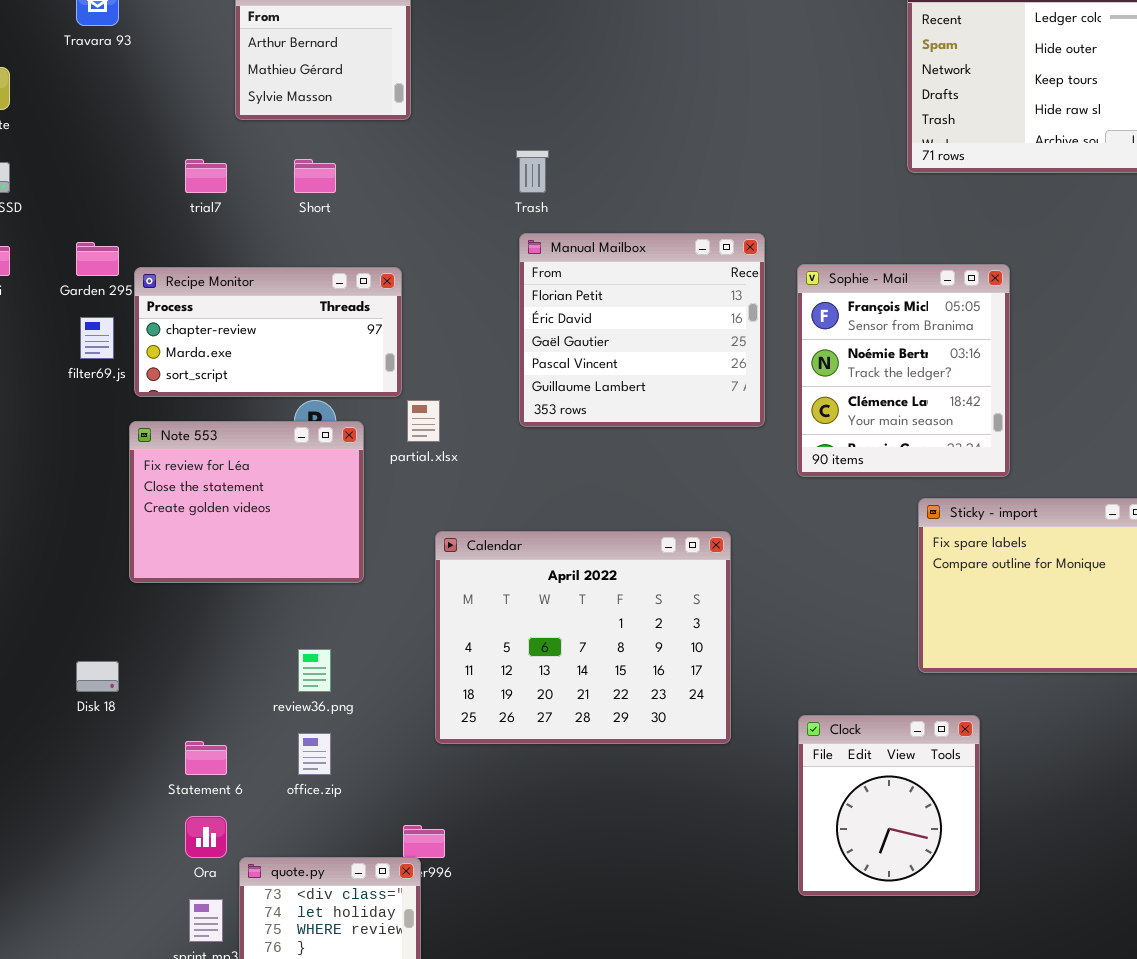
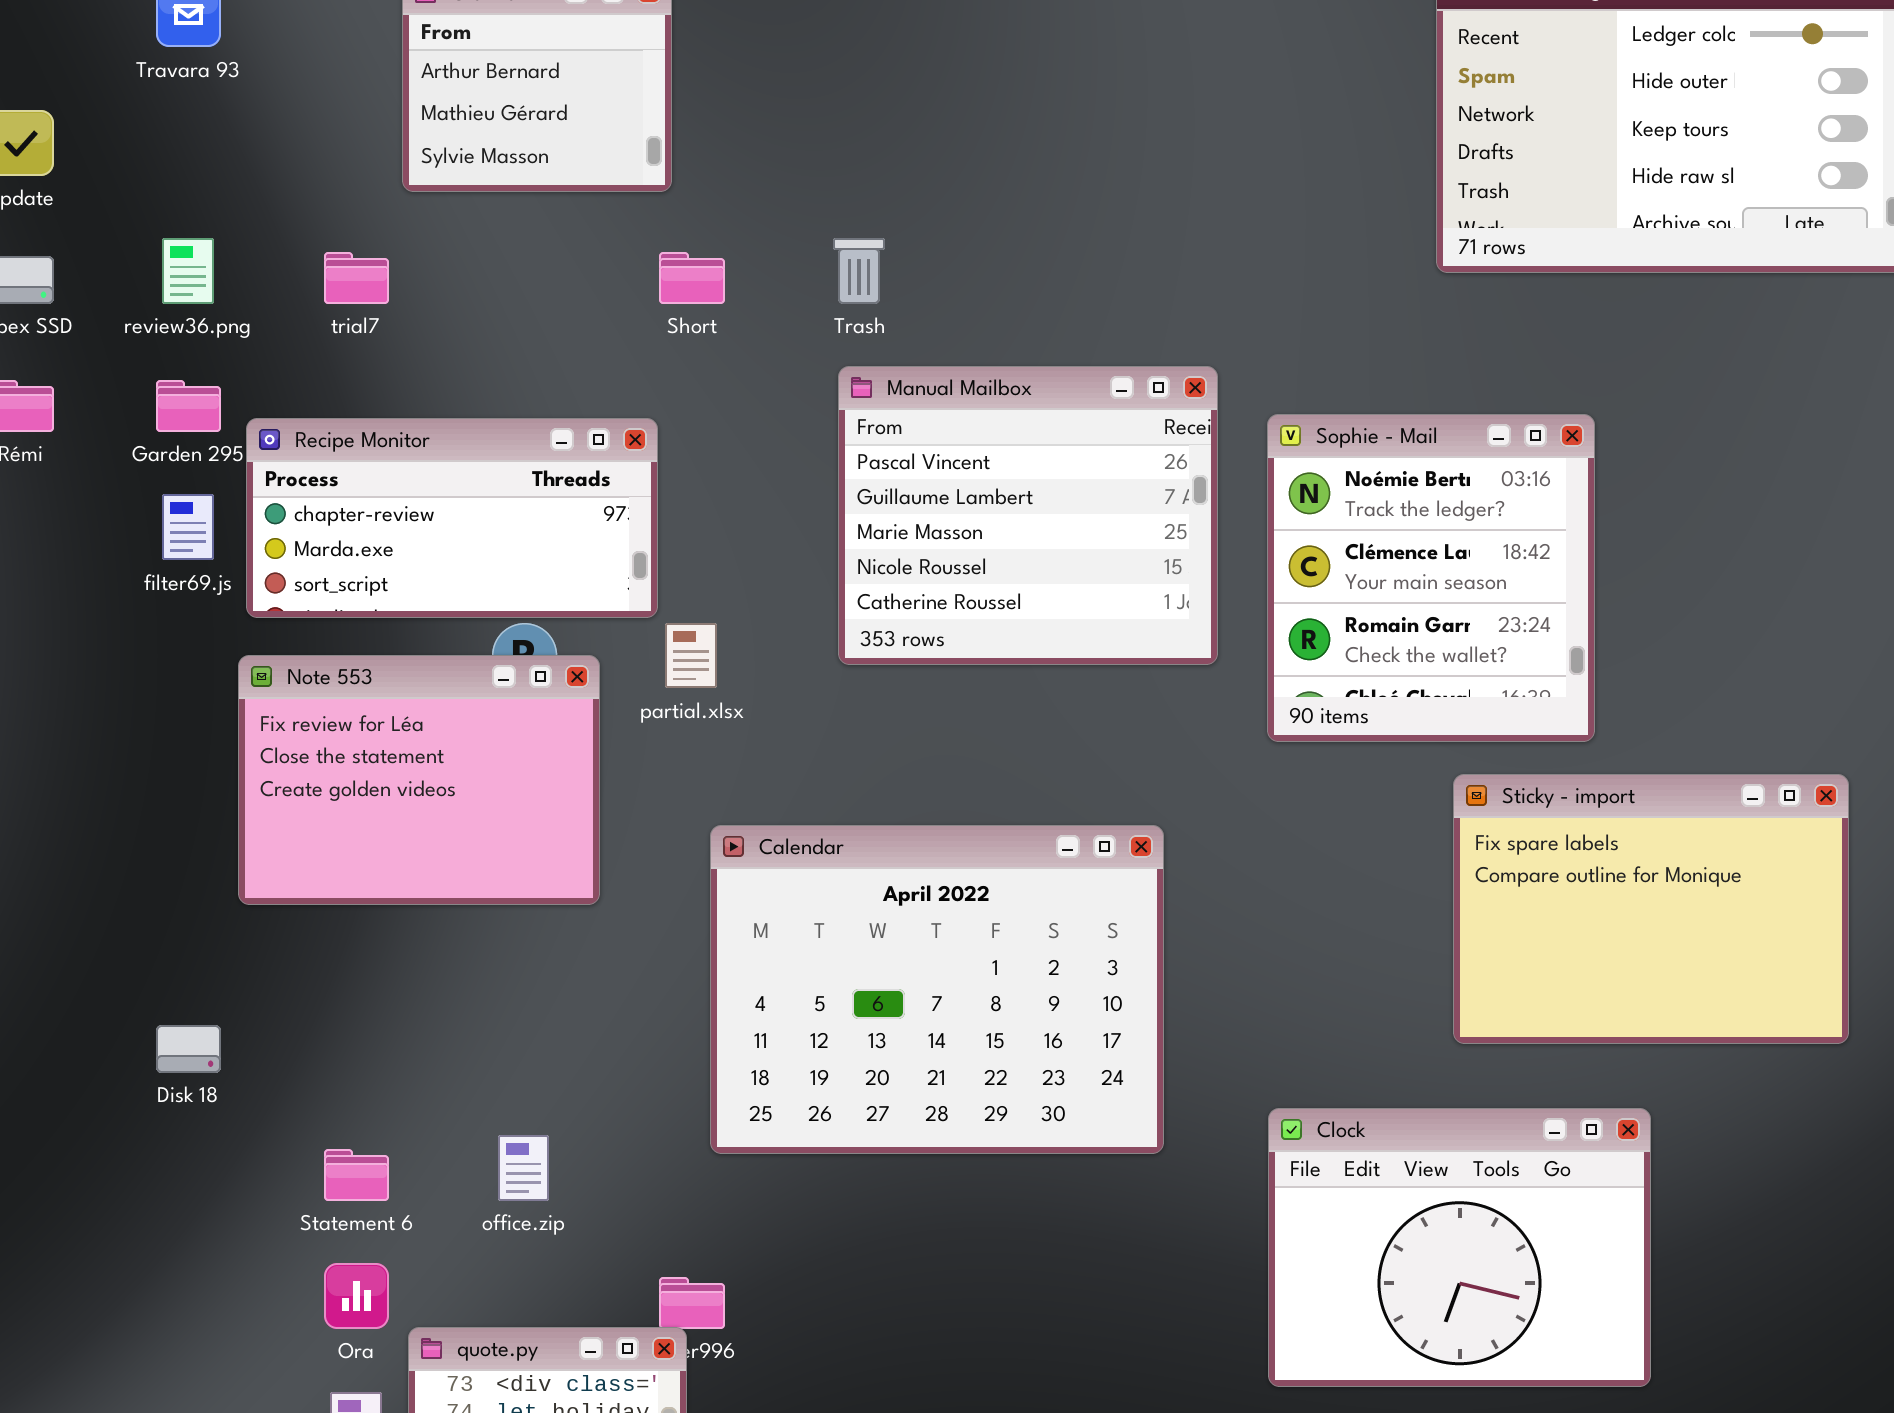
Short: [294,159,336,193] -> [659,252,725,304], moved
Manual Mailbox: [519,233,765,427] -> [838,366,1218,665], scrolled down 3 rows
Sophie - Mail: [797,264,1010,477] -> [1267,414,1595,742], scrolled down 1 row
review36.png: [298,649,331,692] -> [162,238,214,304], moved
Clock: [798,715,980,896] -> [1268,1108,1651,1387], resized

